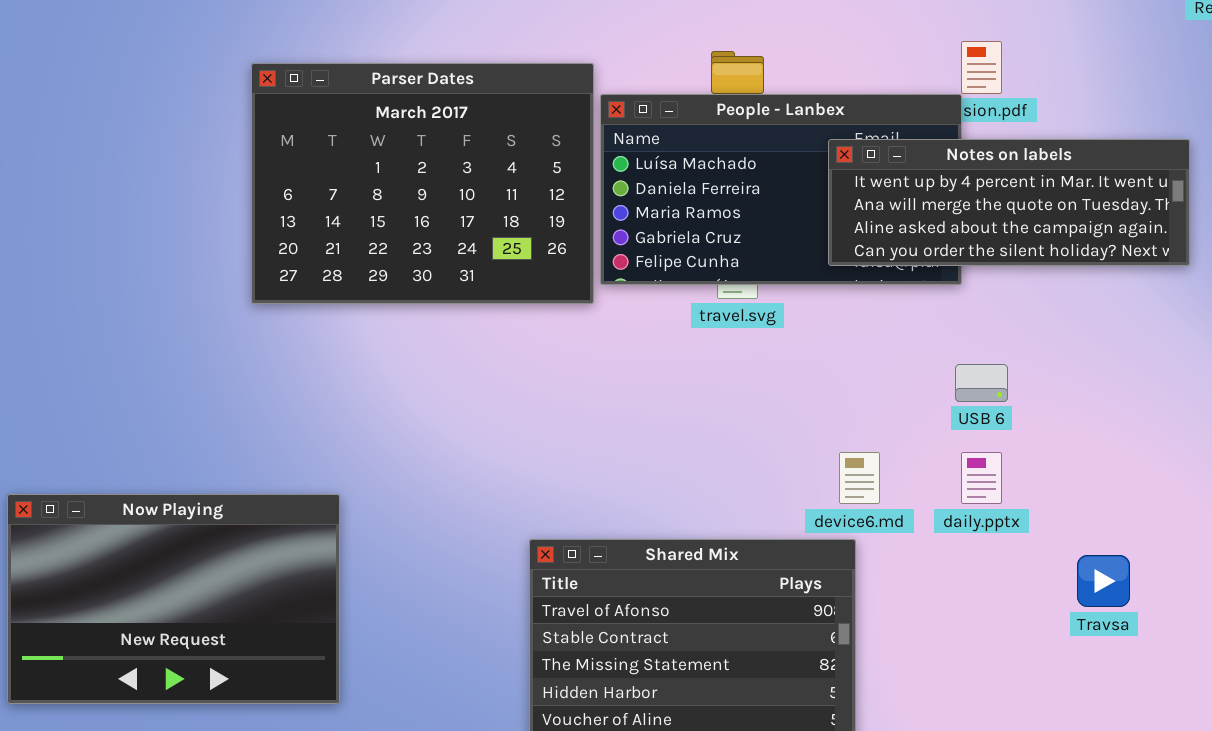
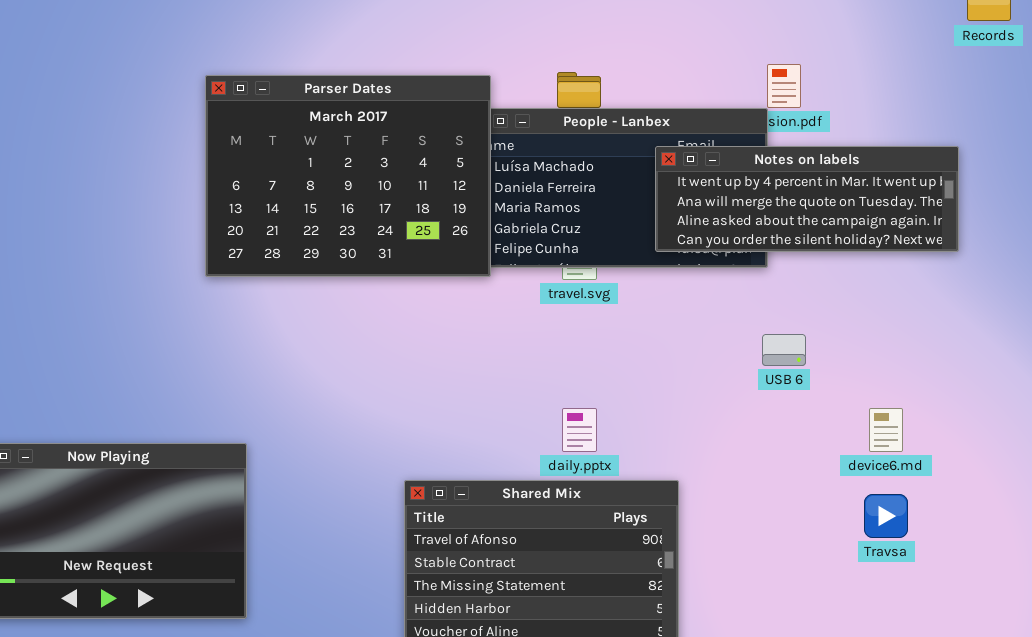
Parser Dates: [251,63,594,304] -> [205,75,491,277], moved
device6.md: [839,452,880,504] -> [869,408,903,452], moved
daily.pptx: [961,452,1002,504] -> [562,408,597,452], moved

